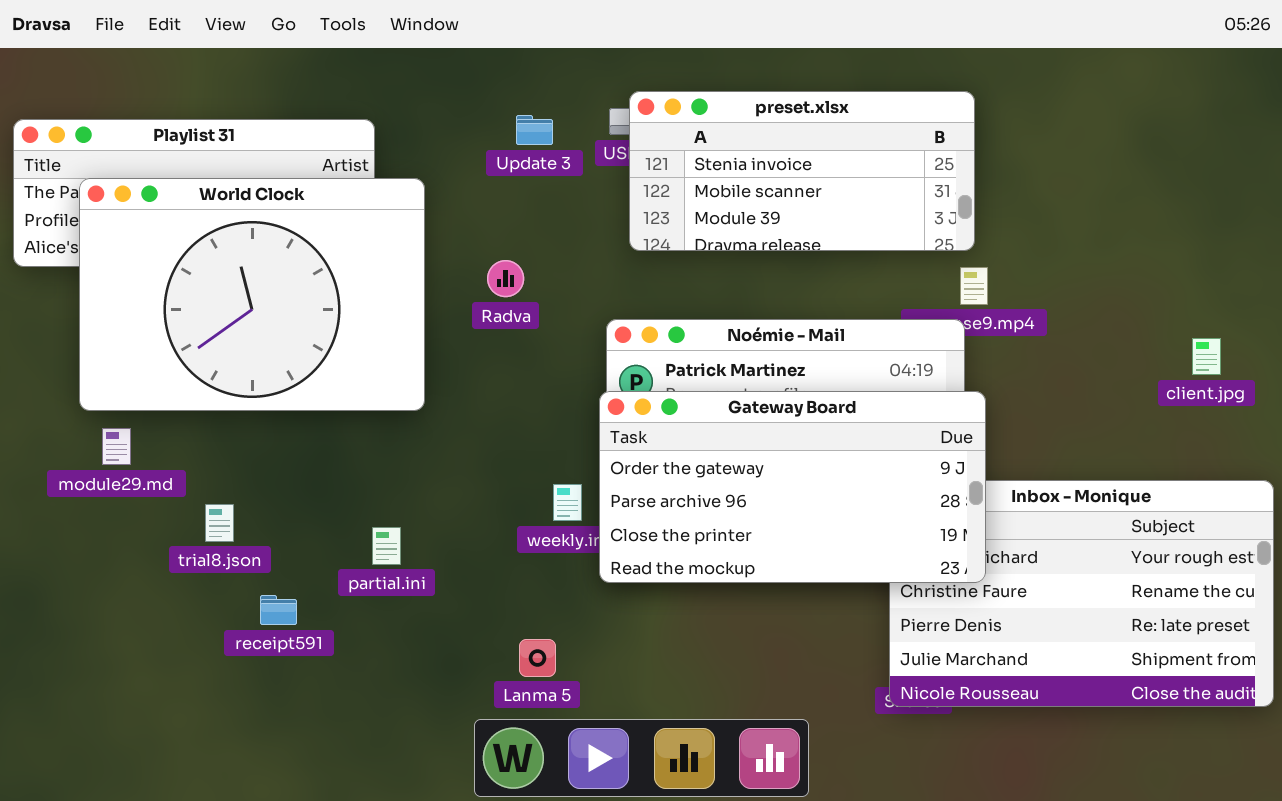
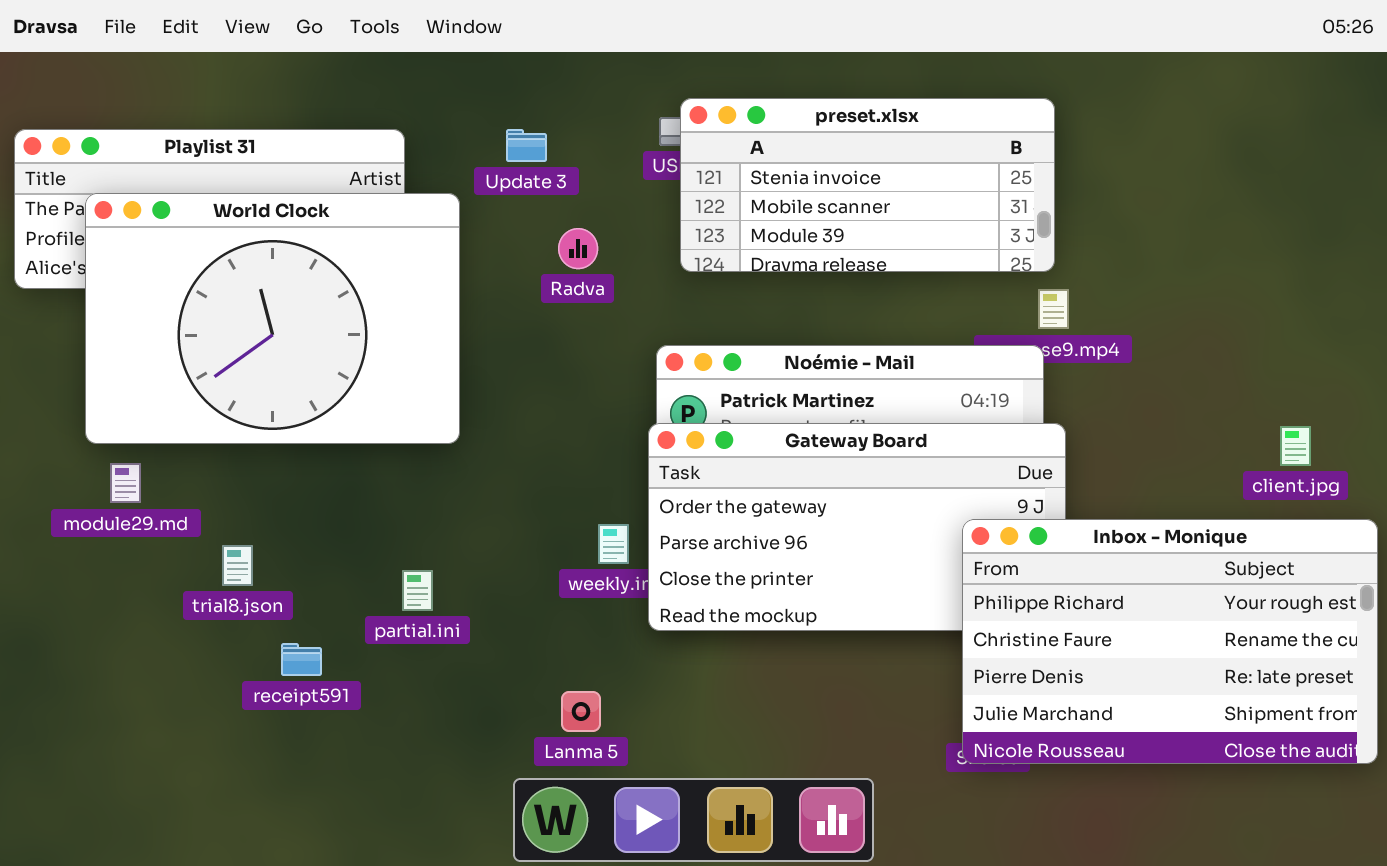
Update 3: [516,115,553,145] -> [506,129,547,162], moved
Radva: [487,260,524,297] -> [558,228,598,269], moved
client.jpg: [1192,338,1221,375] -> [1280,426,1311,466], moved
Inbox - Monique: [889,480,1274,707] -> [962,519,1378,764], raised

